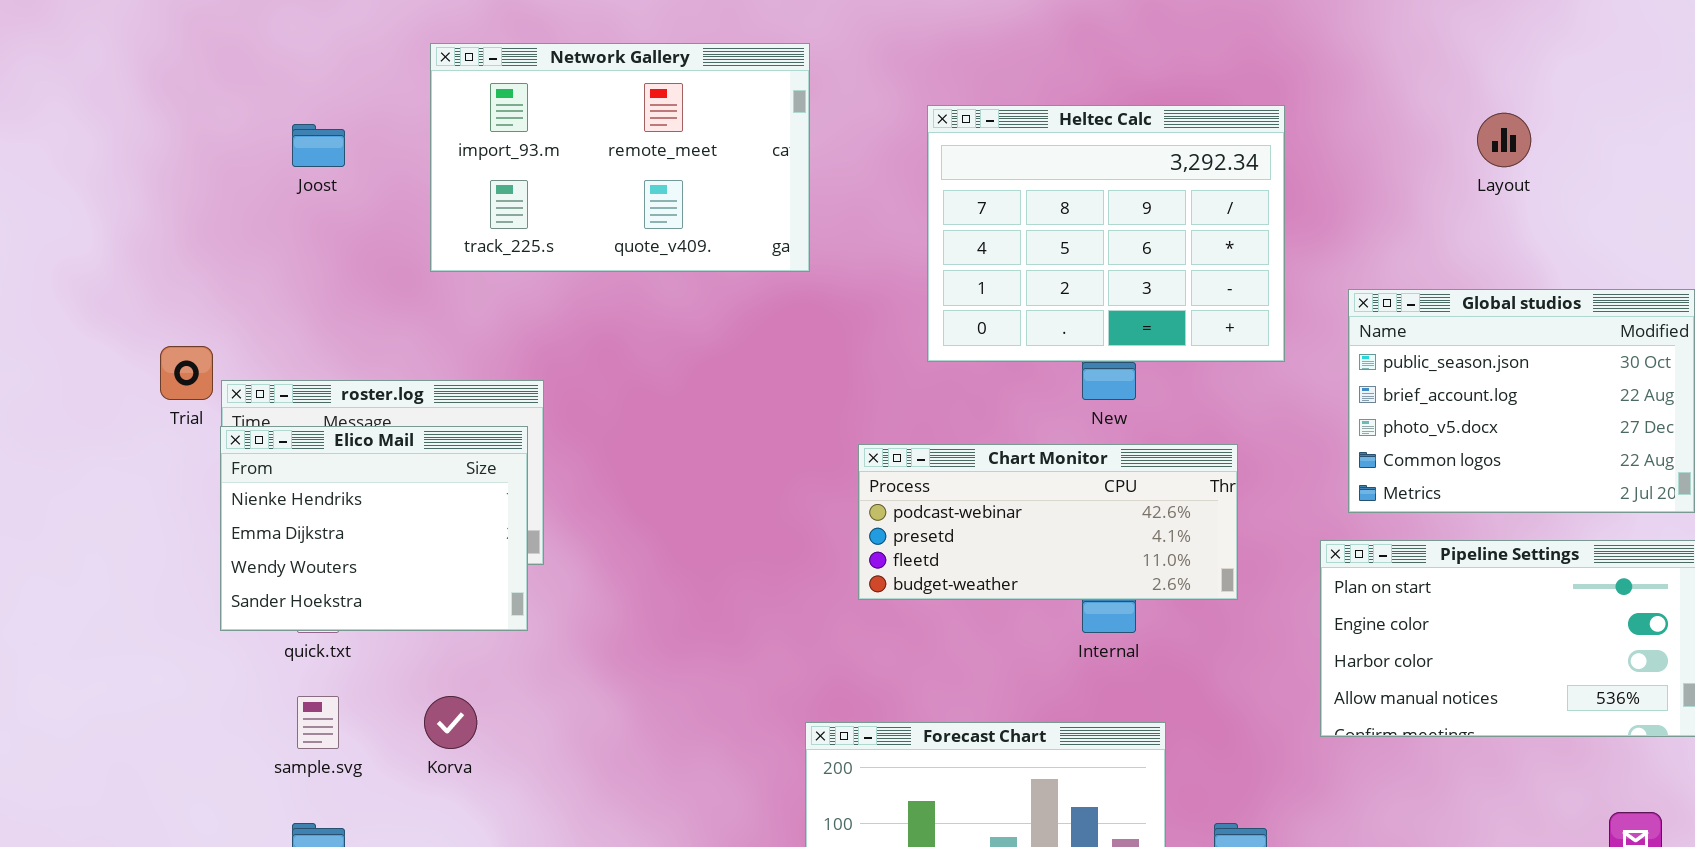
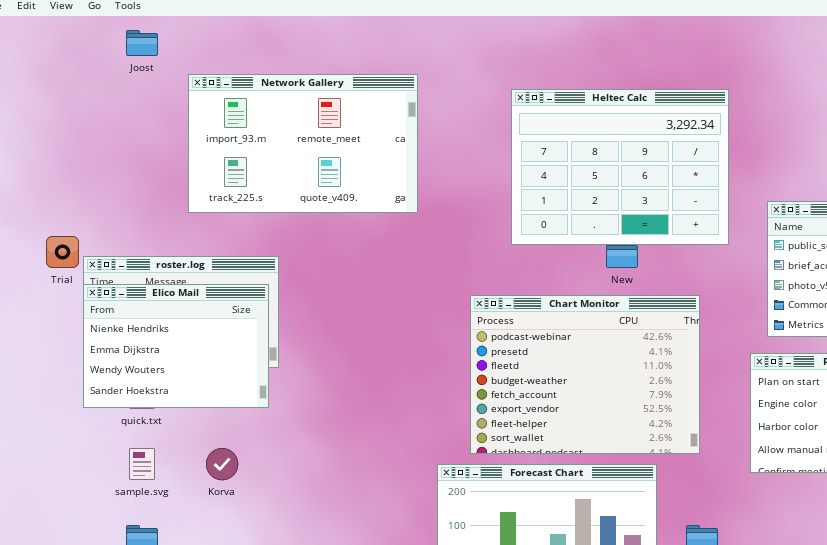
Network Gallery: [430,43,810,272] -> [188,74,418,213], moved
Joost: [292,124,345,167] -> [126,30,158,56], moved
Chart Monitor: [858,444,1238,600] -> [470,295,700,454], resized

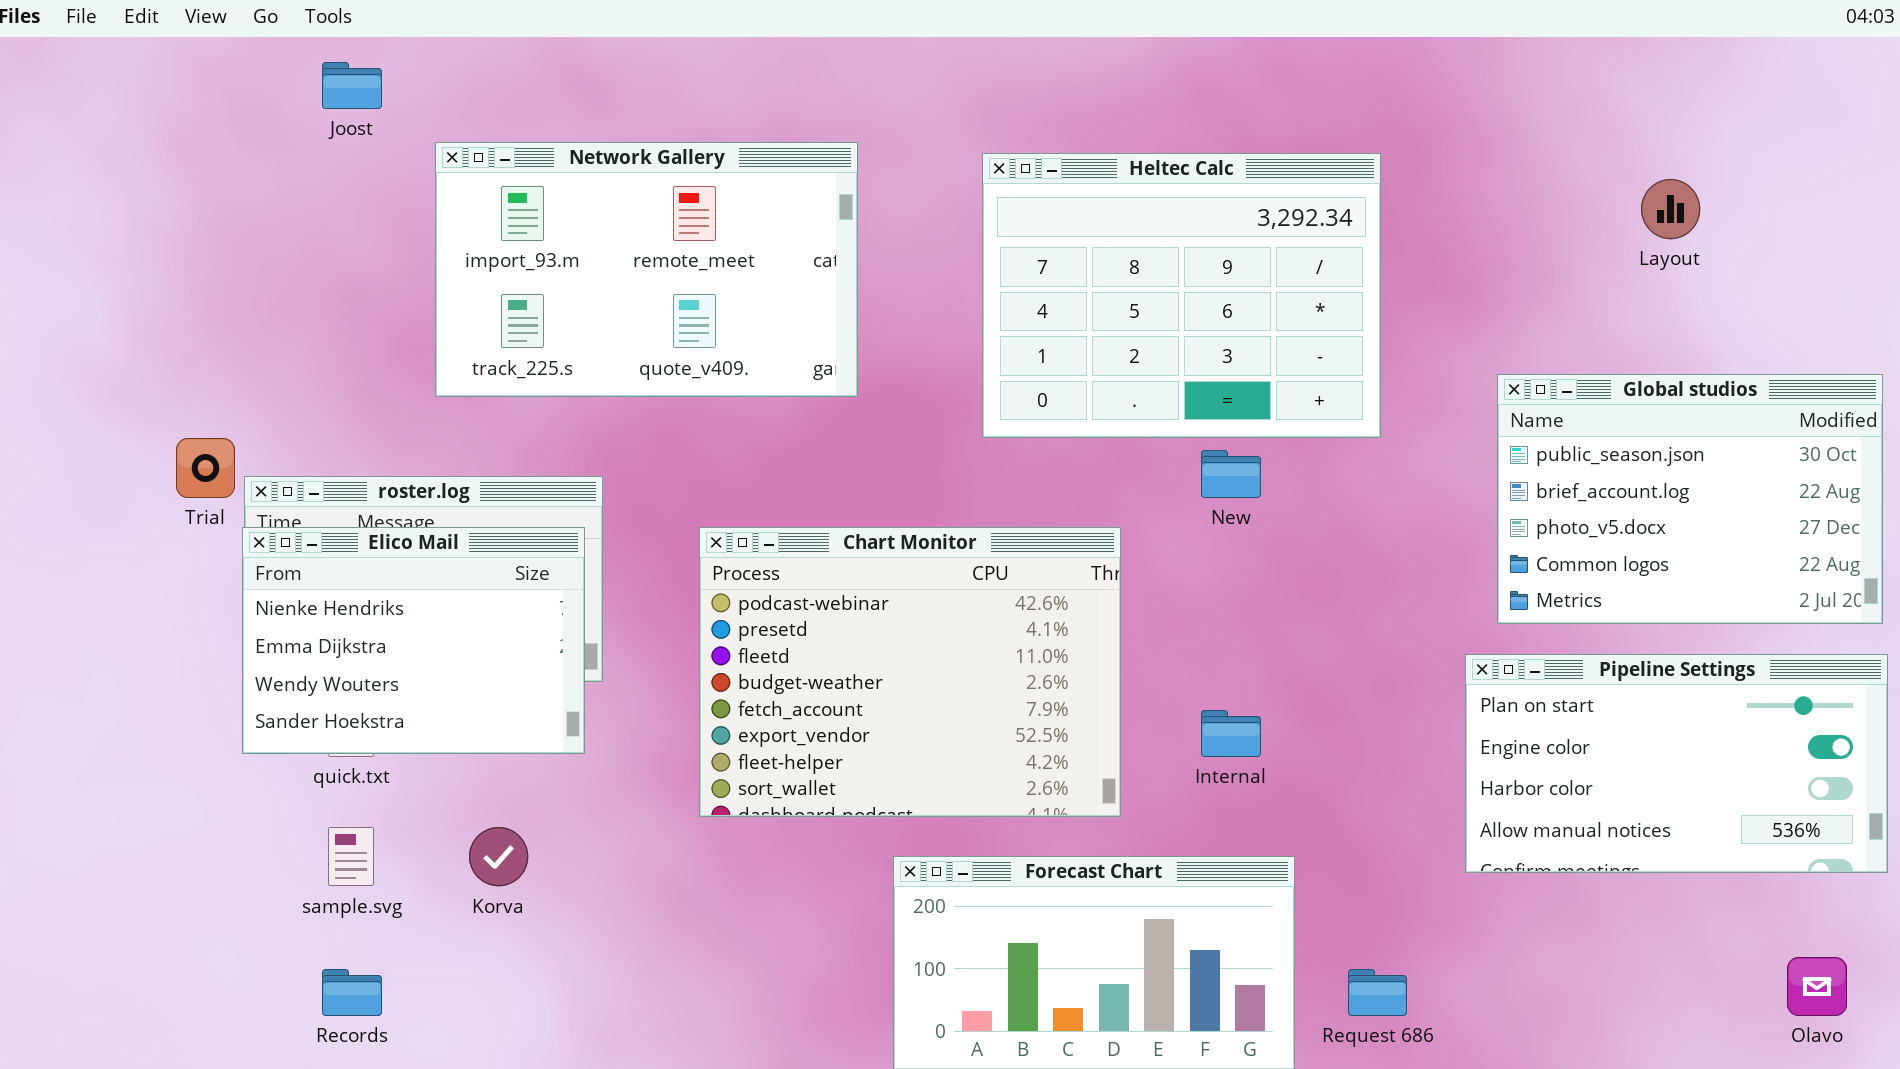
Heltec Calc: [511,89,729,245] -> [982,153,1381,438], moved
Chart Monitor: [470,295,700,454] -> [699,527,1121,817], moved

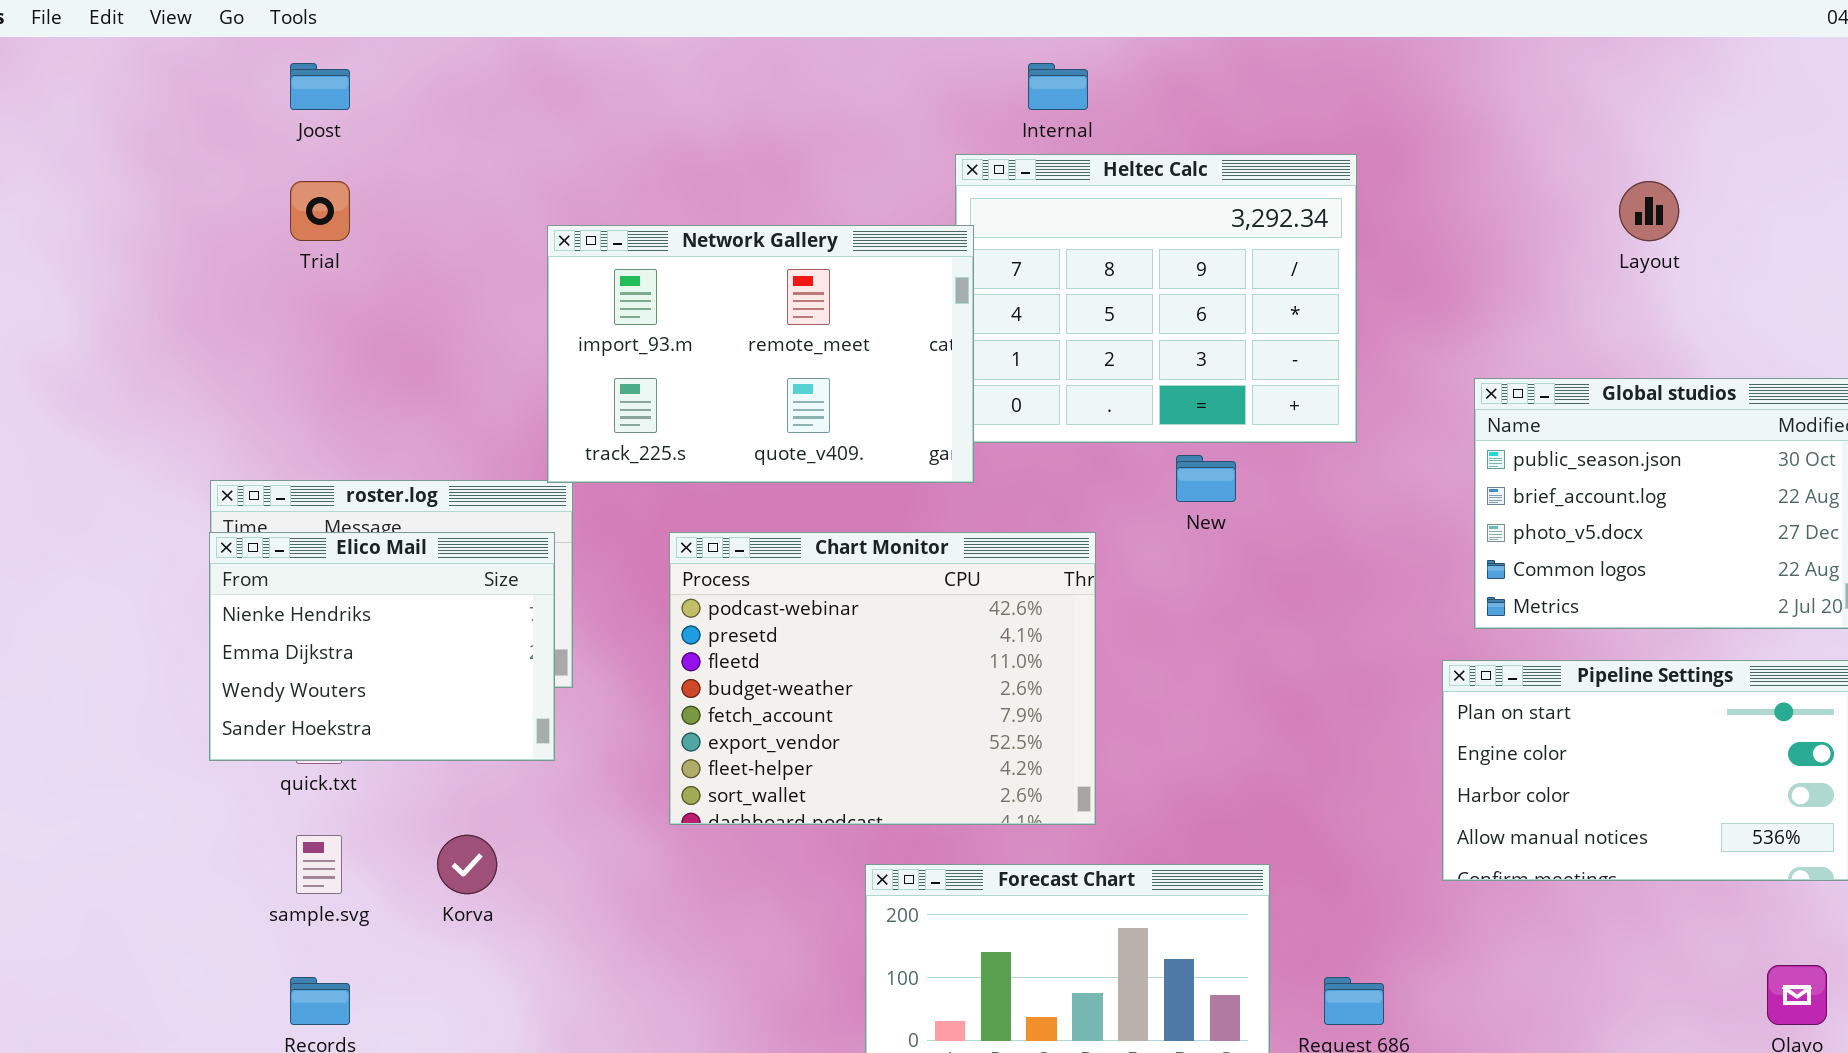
Network Gallery: [435,142,858,397] -> [547,225,974,483], moved
Trial: [176,438,235,498] -> [290,181,350,241], moved
Internal: [1201,710,1261,757] -> [1028,63,1088,110], moved

